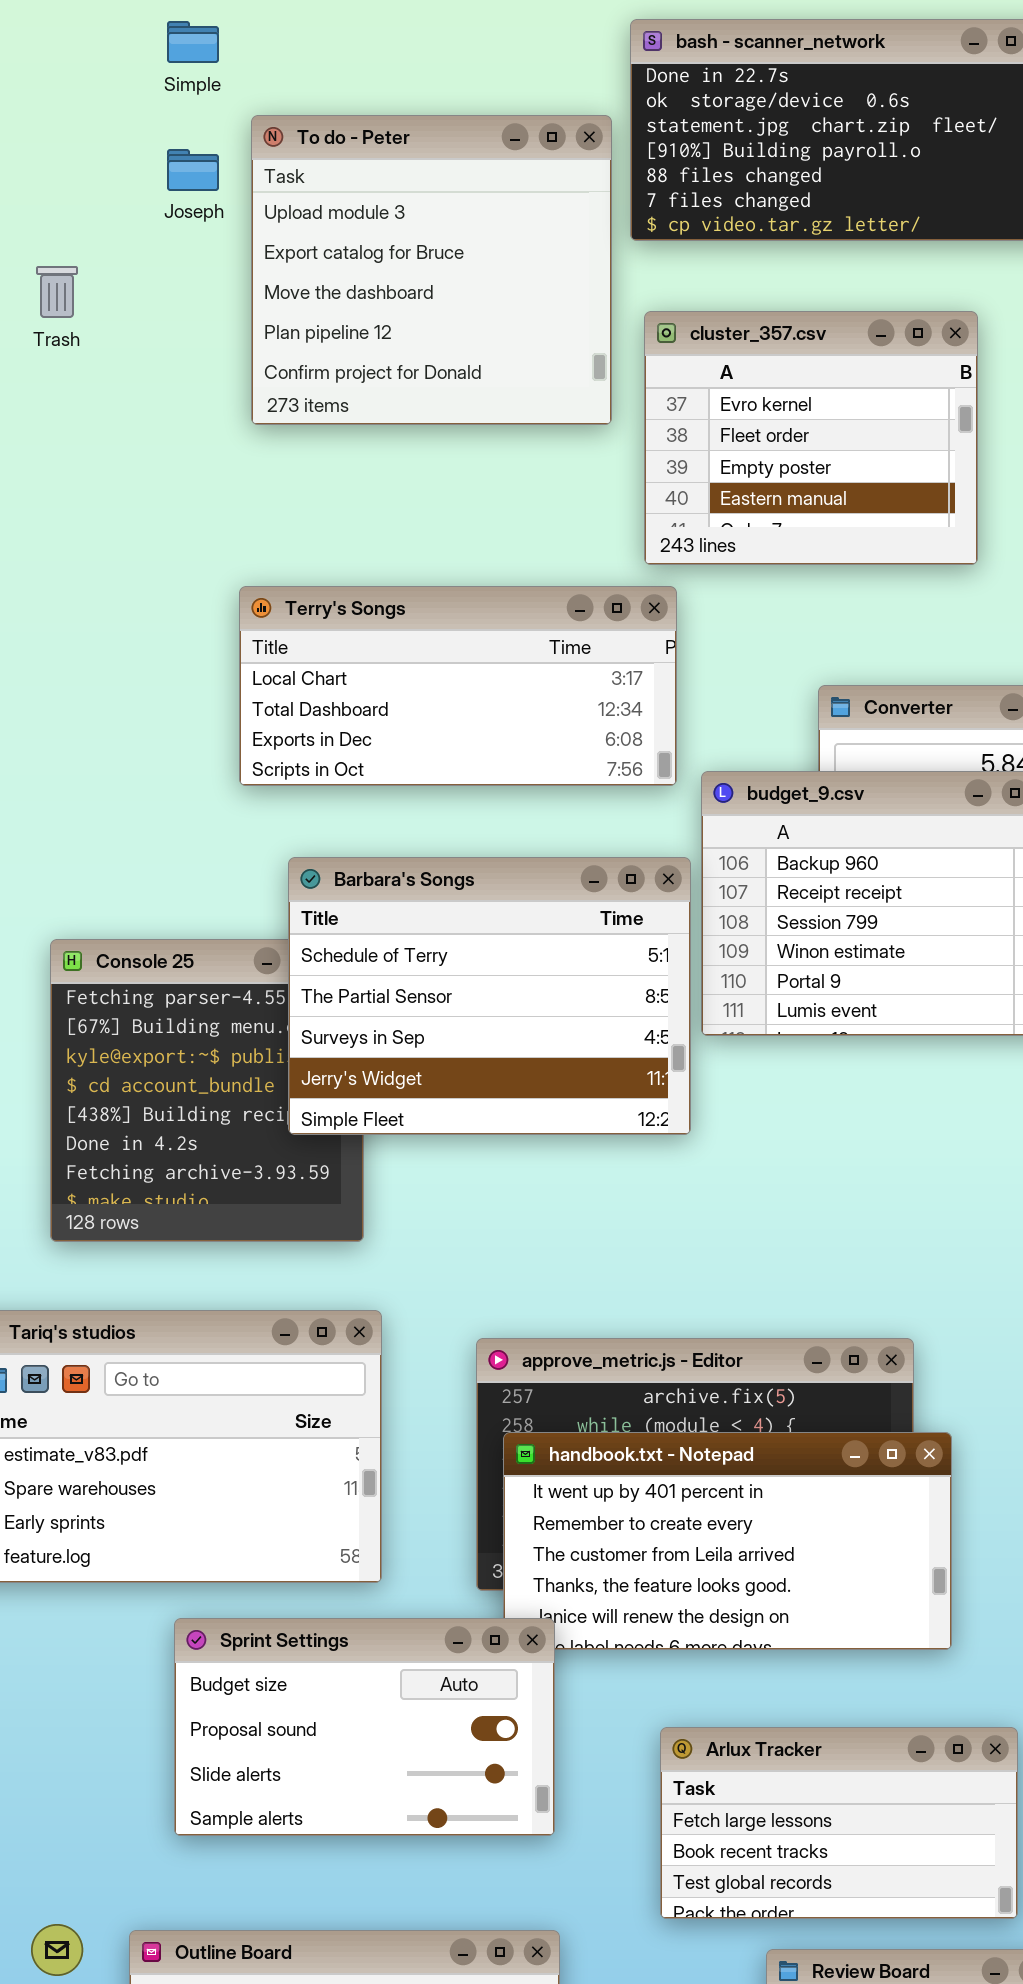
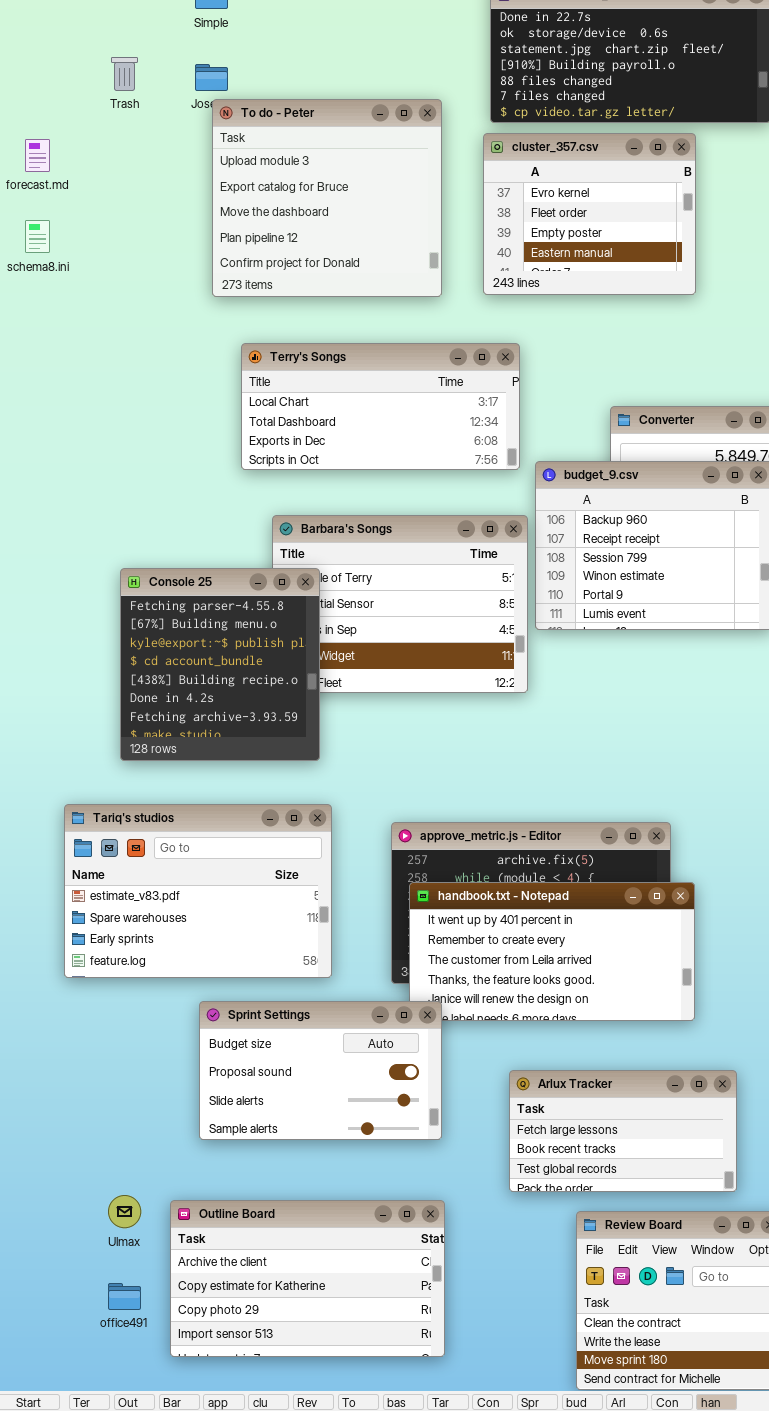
To do - Peter: [251,115,612,425] -> [212,99,442,297], moved
Trash: [36,266,78,318] -> [111,57,138,91], moved
cluster_357.csv: [644,311,978,565] -> [483,133,696,295], moved
Console 25: [50,939,364,1242] -> [120,568,320,761], raised

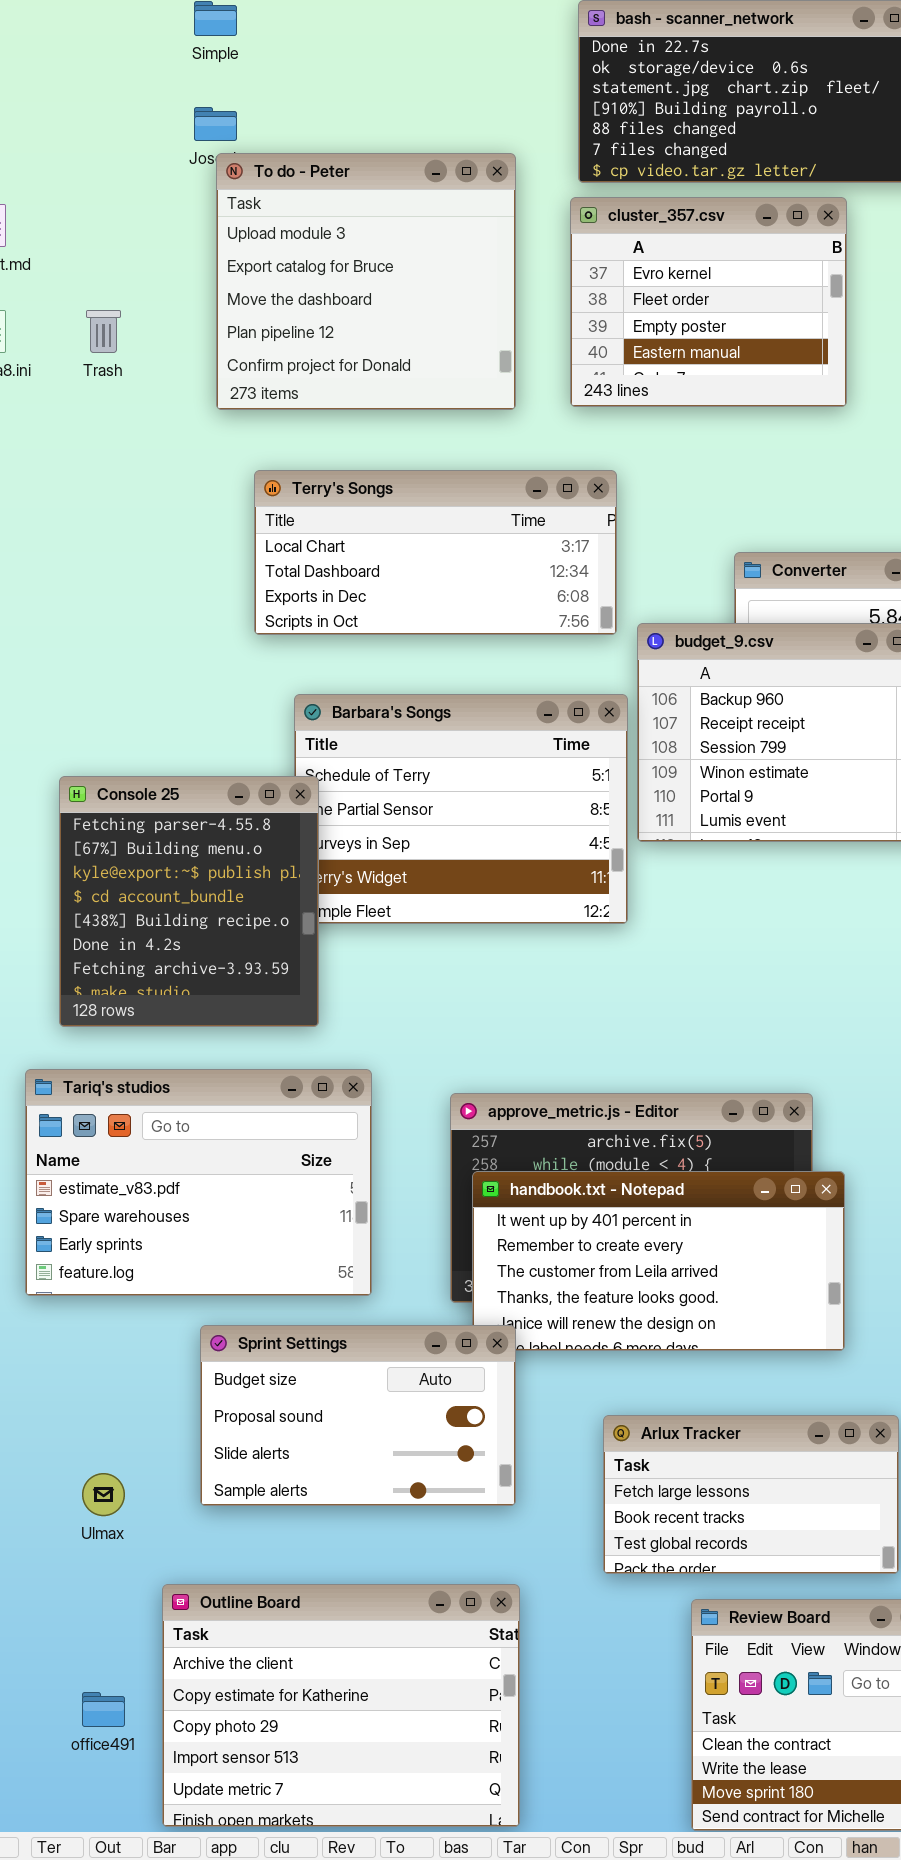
Trash: [111,57,138,91] -> [86,310,121,353], moved
Console 25: [120,568,320,761] -> [59,776,319,1027], moved
Ulmax: [108,1195,141,1228] -> [82,1473,125,1516], moved
Outline Board: [170,1200,445,1357] -> [162,1584,520,1827], resized

